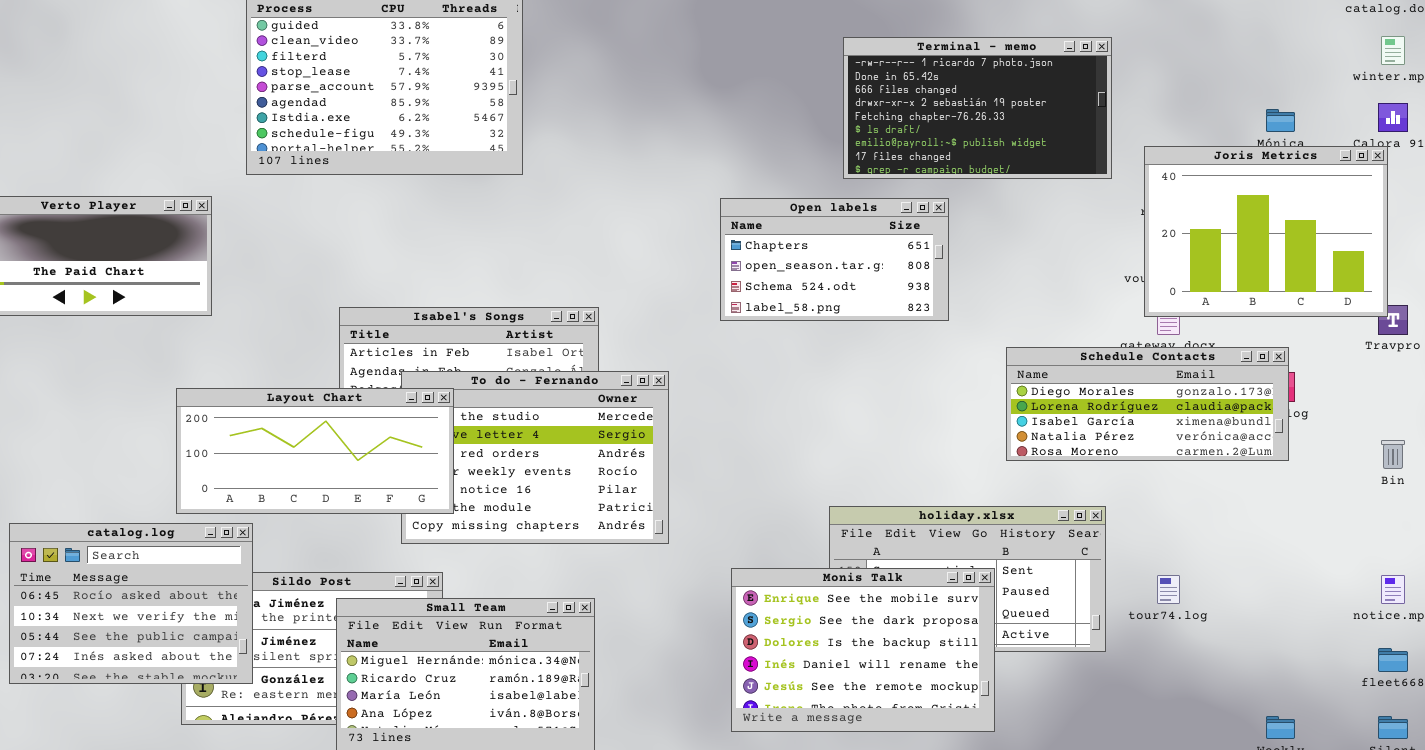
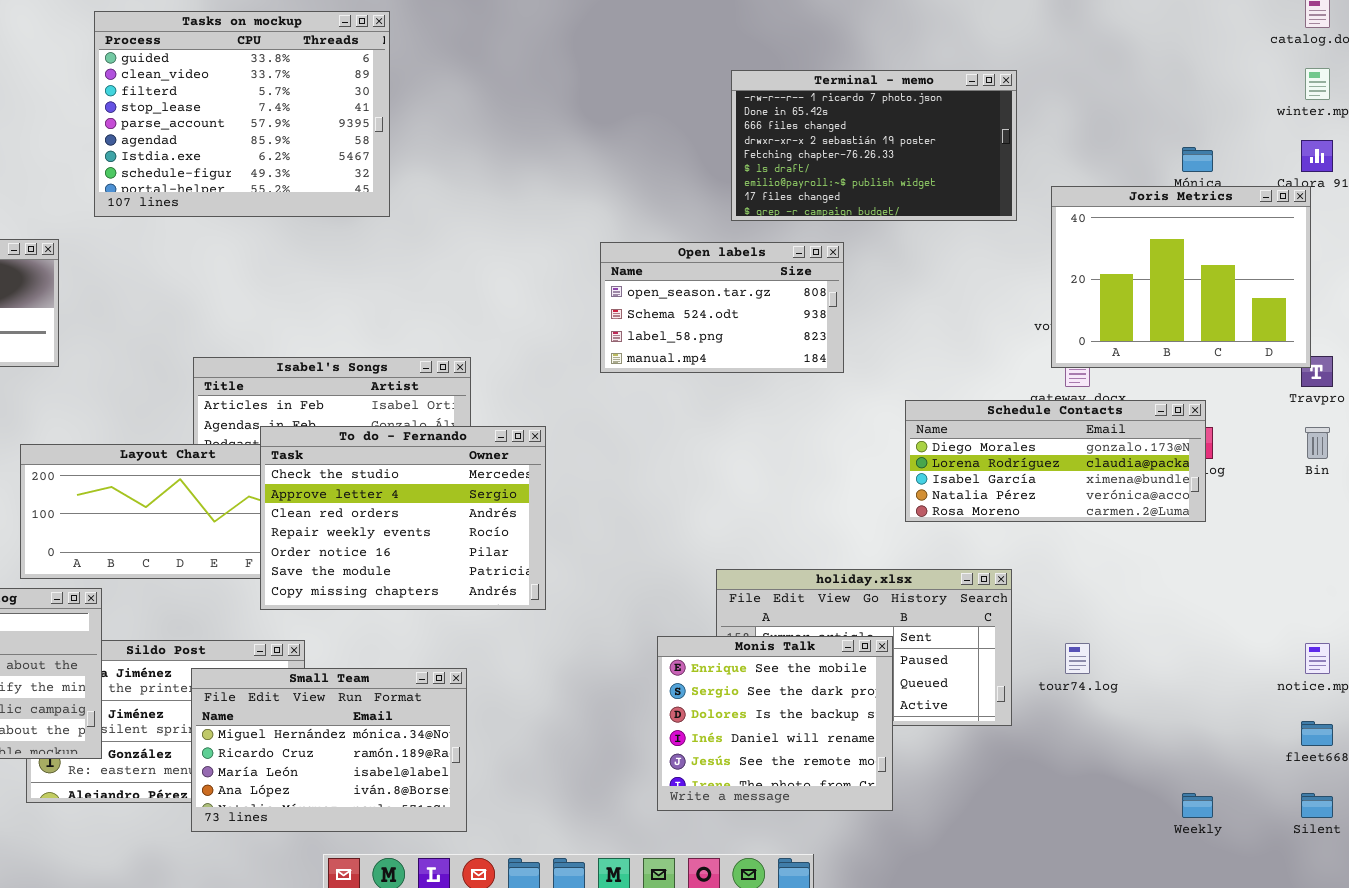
Open labels: [720,198,949,321] -> [600,242,844,373], scrolled down 1 row
To do - Fernando: [401,371,669,544] -> [260,426,546,610], raised
Bin: [1381,440,1405,469] -> [1305,427,1330,459], moved
Monis Talk: [731,568,995,732] -> [657,636,893,811], resized

